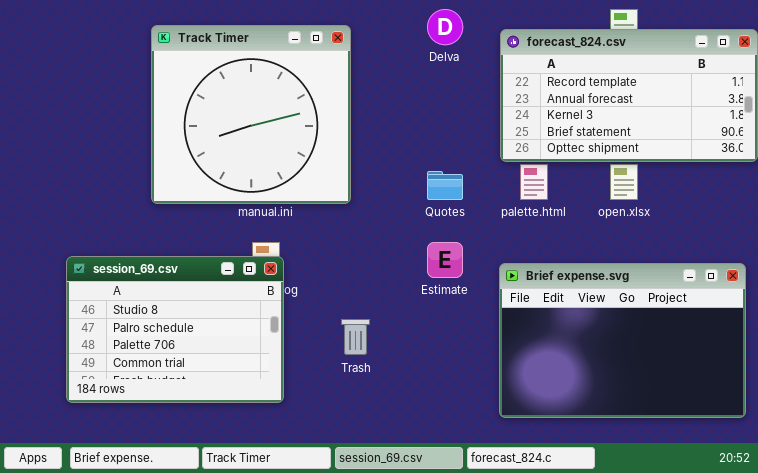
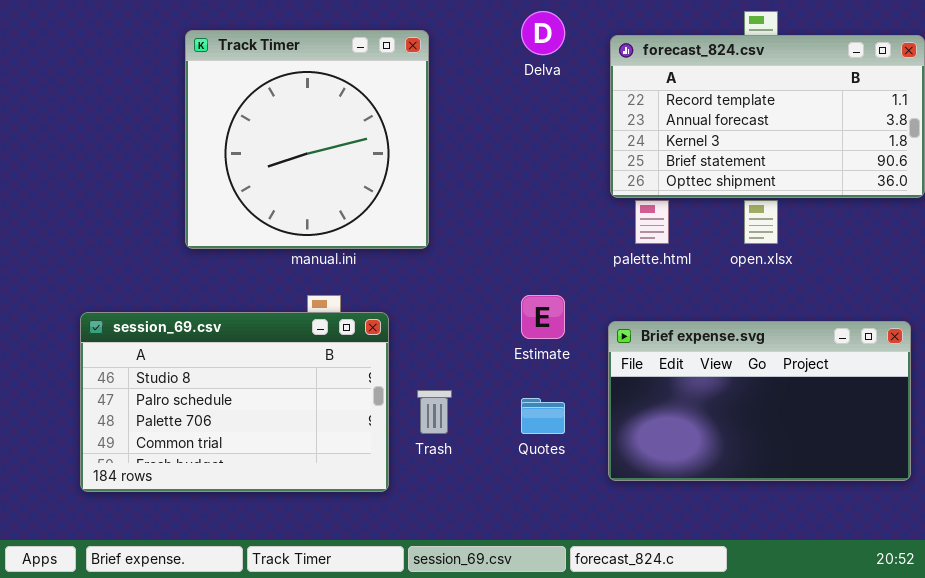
Quotes: [427,171,463,200] -> [521,398,565,434], moved
session_69.csv: [66,256,284,403] -> [80,312,389,492], resized
Brief expense.svg: [499,263,746,418] -> [608,321,911,481], resized

